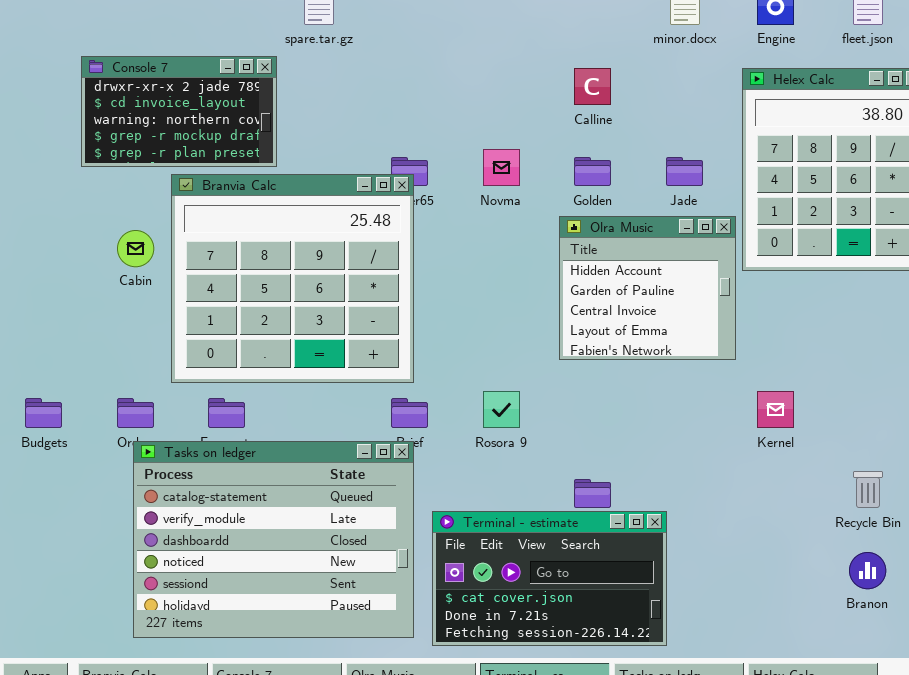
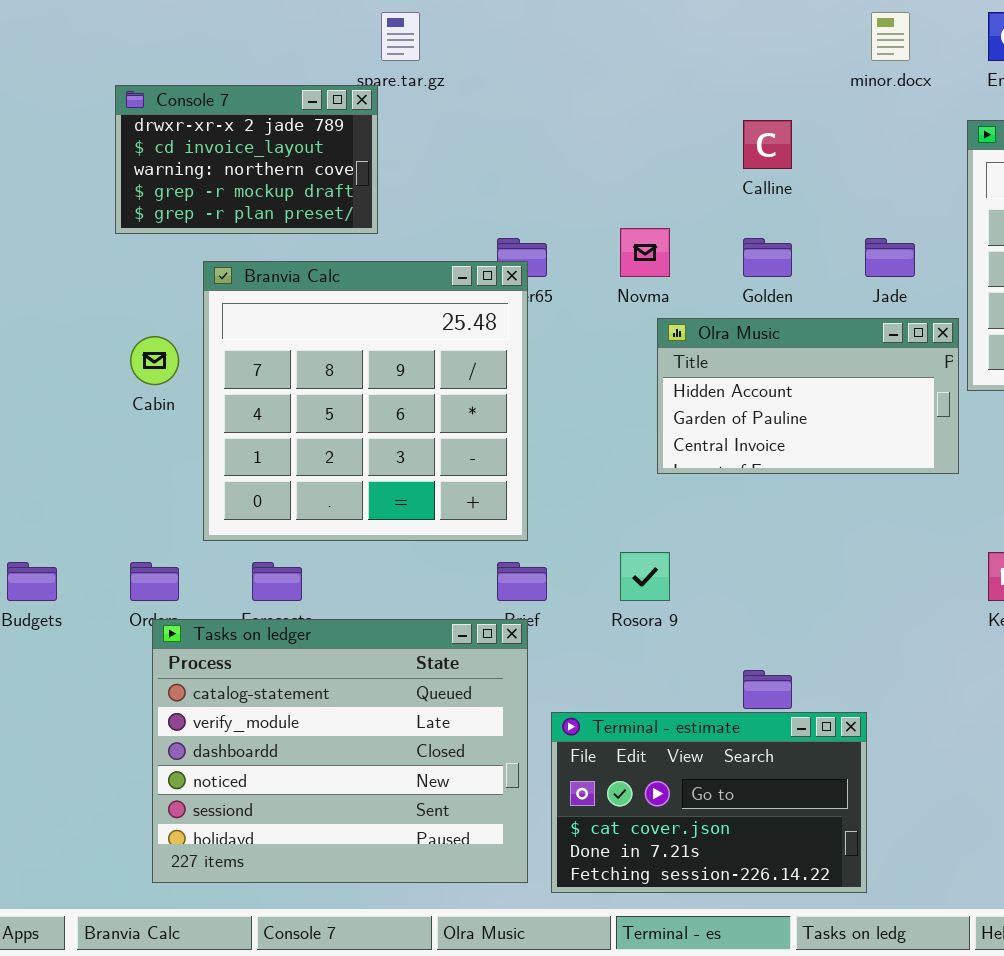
Console 7: [81,56,277,167] -> [115,85,378,234], moved
Olra Music: [559,216,736,360] -> [657,318,959,474], resized

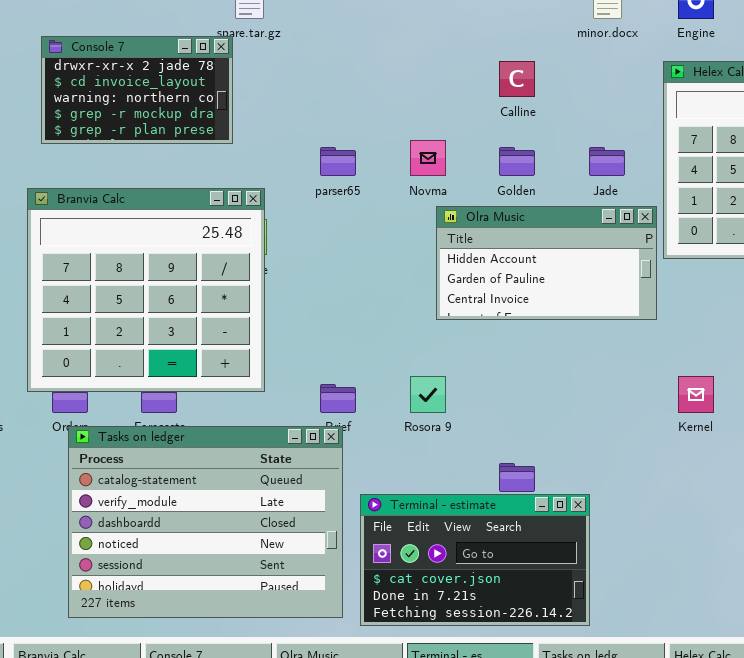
Branvia Calc: [203,261,528,541] -> [27,188,265,392], moved

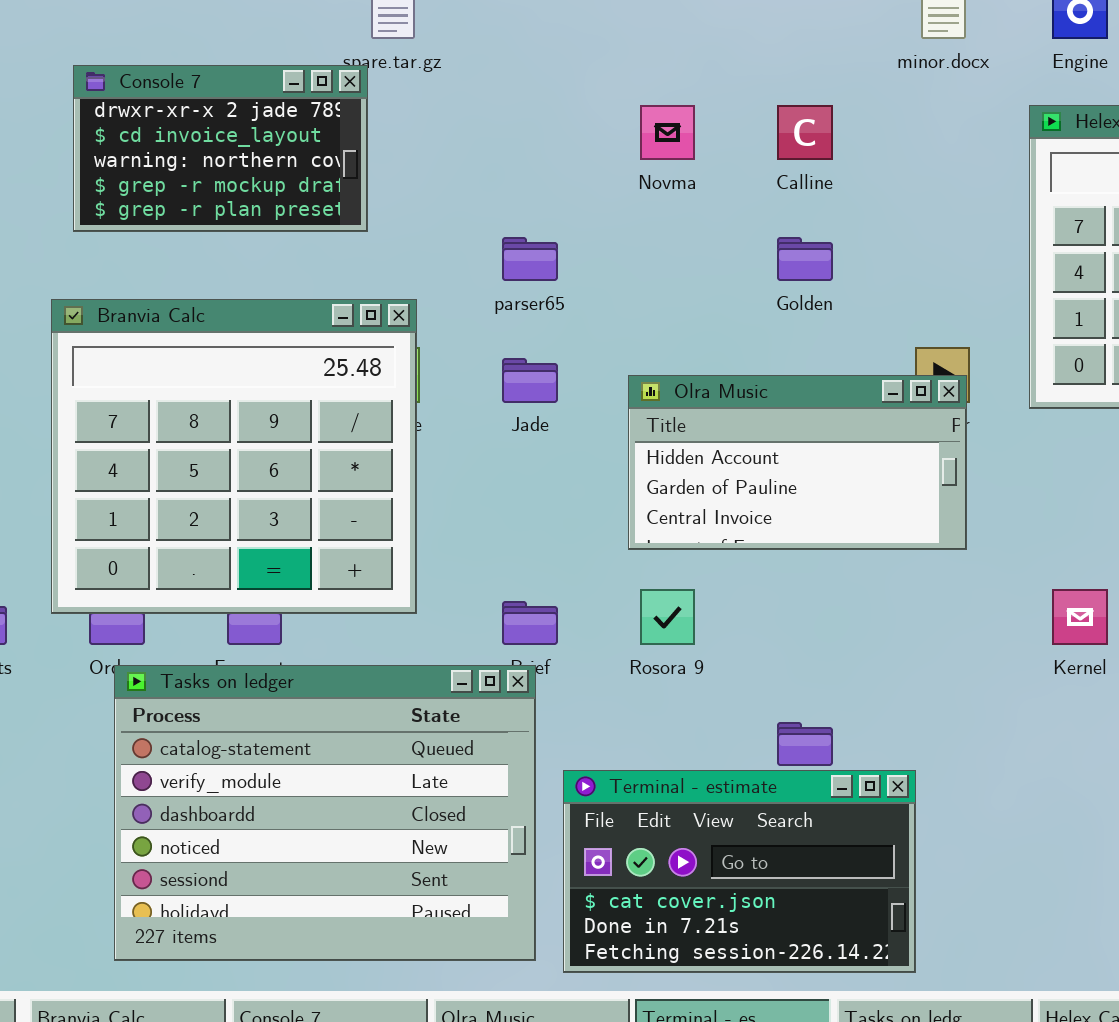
Novma: [410,140,446,176] -> [640,105,695,160], moved
Jade: [589,147,625,176] -> [502,358,558,403], moved
Olra Music: [436,206,657,320] -> [628,375,967,550], moved

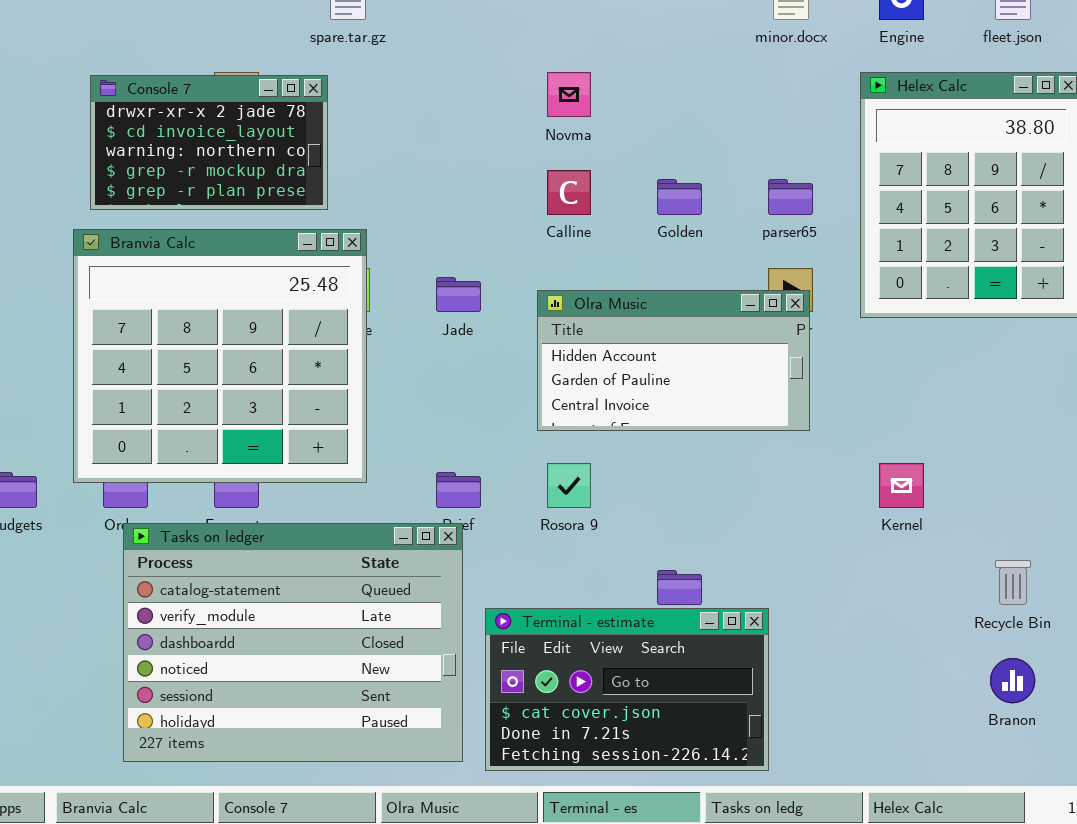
Console 7: [73,65,368,232] -> [90,75,328,210], moved
Calline: [777,105,833,160] -> [547,170,591,215], moved
parser65: [502,237,558,281] -> [768,179,813,215], moved

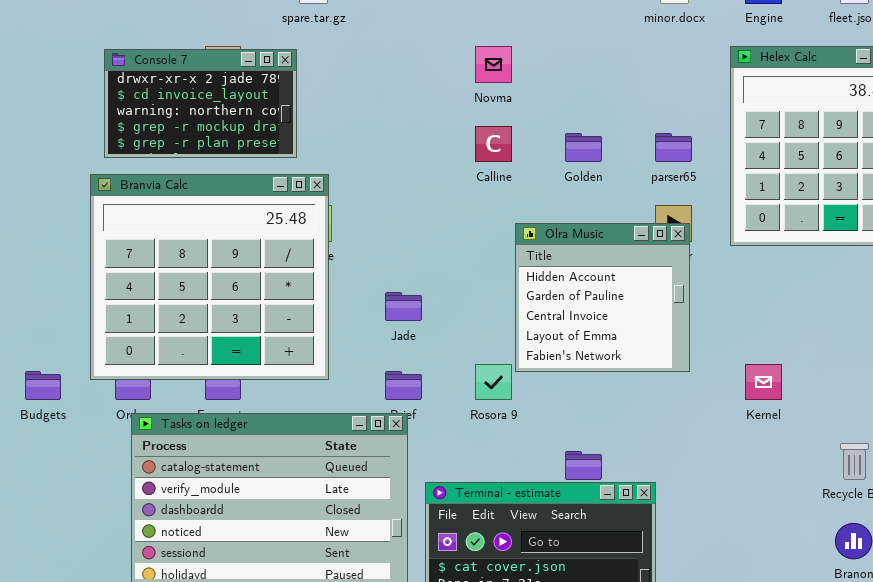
Jade: [436,277,481,312] -> [385,292,422,321], moved
Olra Music: [537,290,810,431] -> [515,223,690,372], resized

